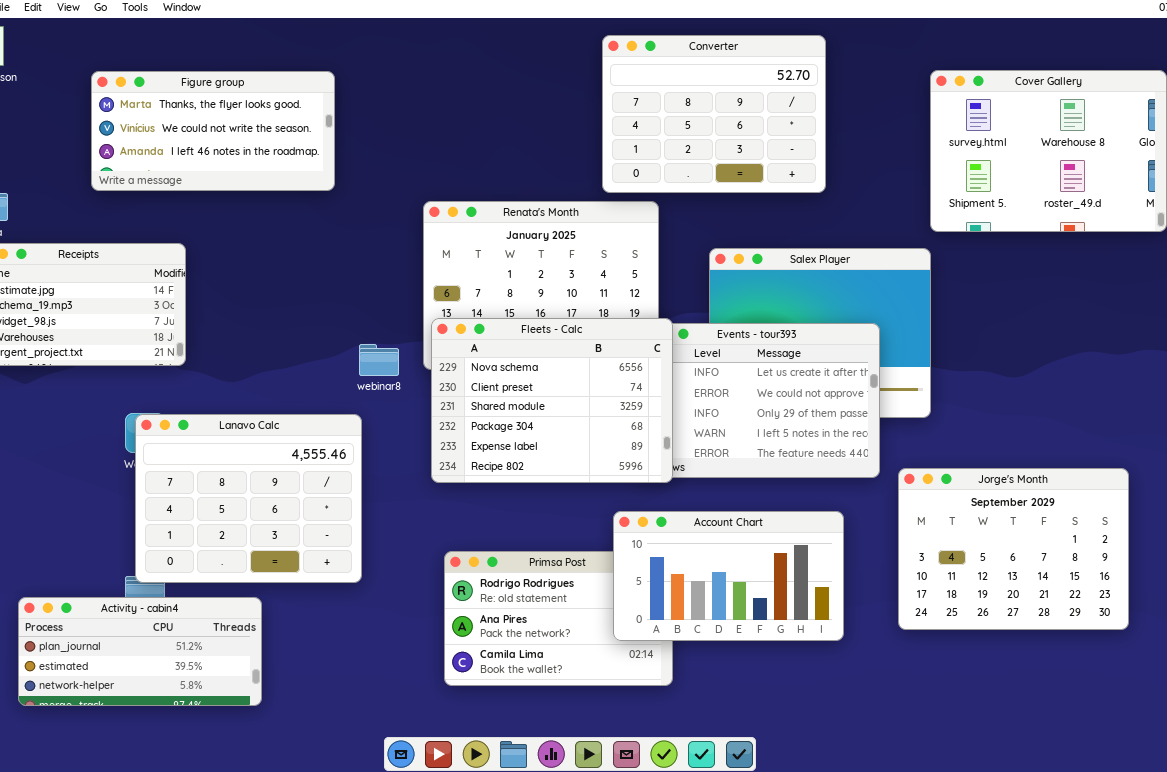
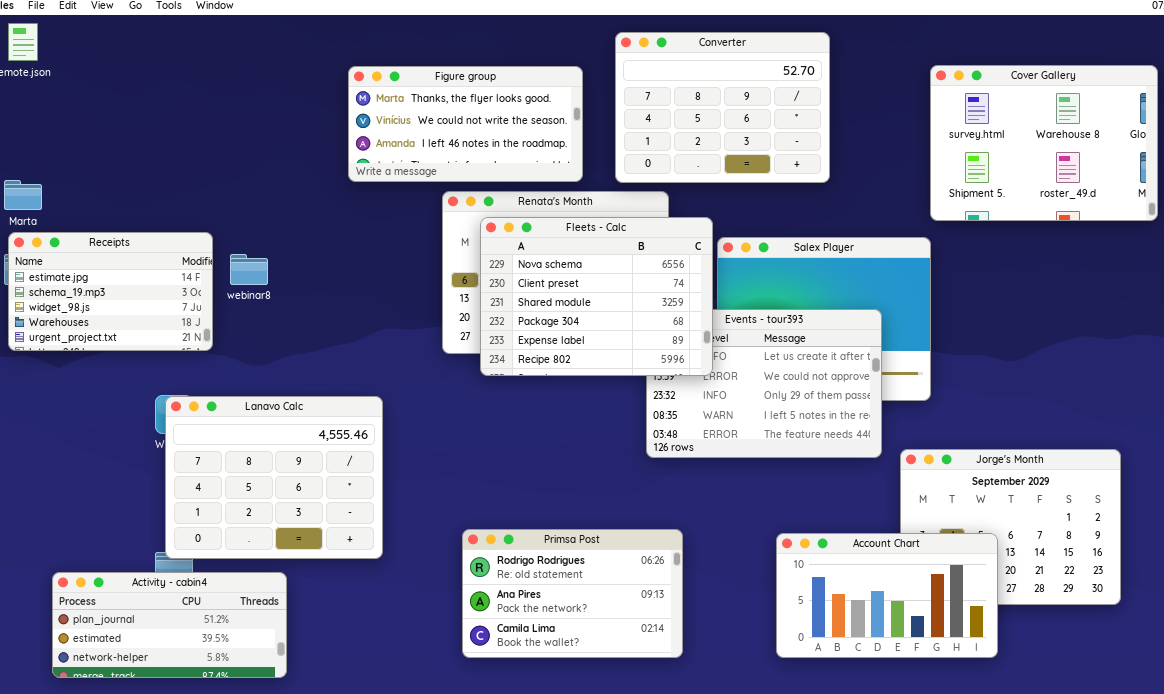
Figure group: [91,71,335,191] -> [348,66,583,182], moved
Fleets - Calc: [431,318,673,483] -> [480,217,713,376], moved
webinar8: [359,344,399,376] -> [230,254,268,285], moved
Account Chart: [613,511,844,641] -> [776,533,998,658], moved

